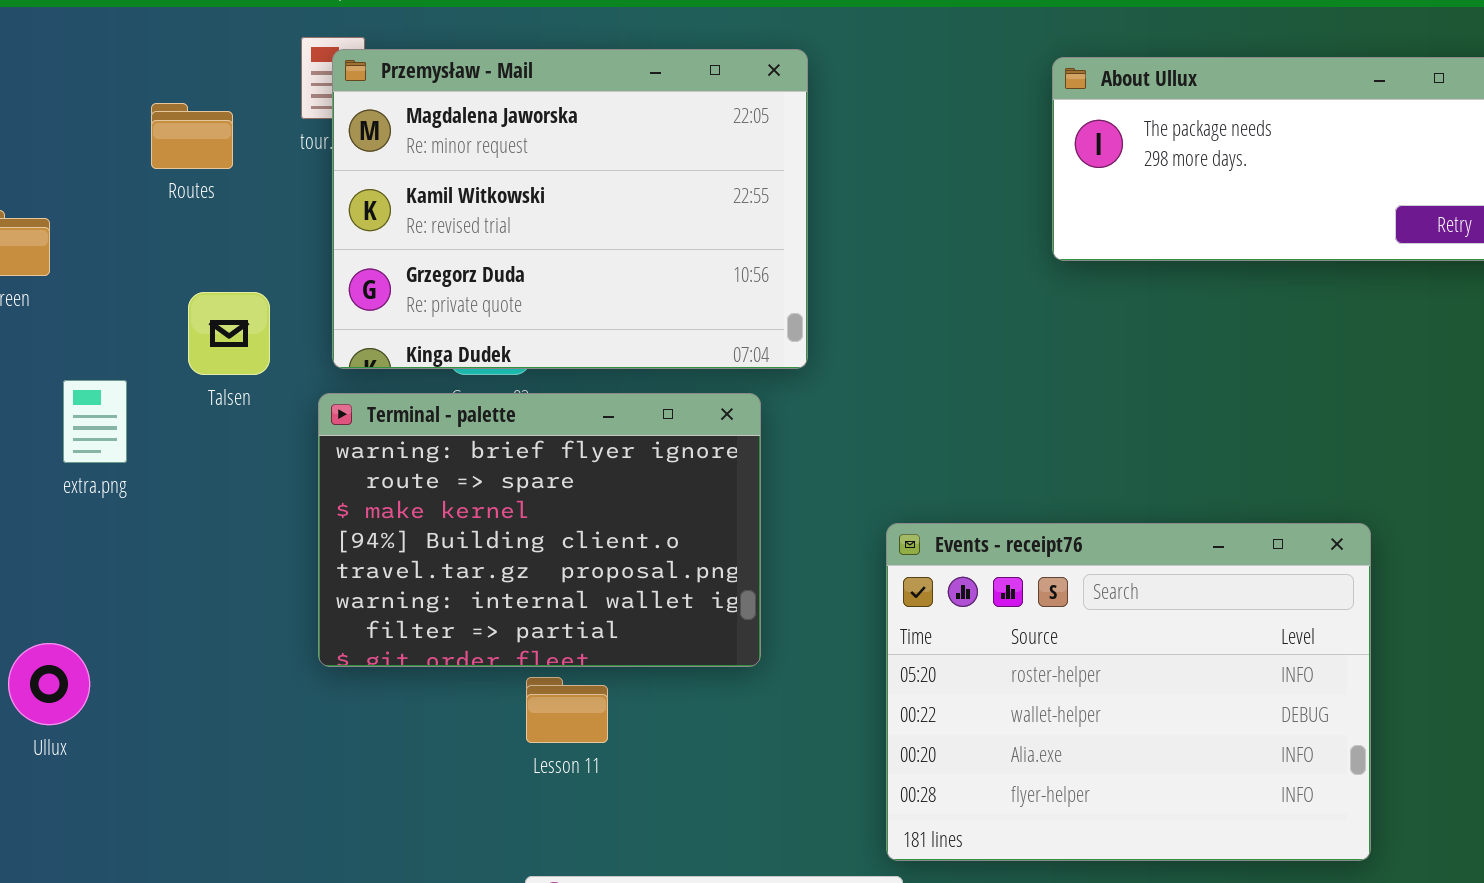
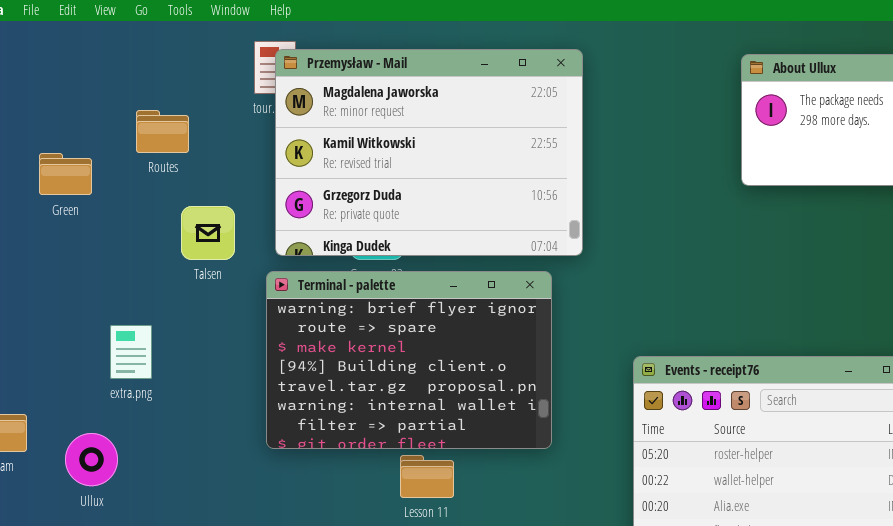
Routes: [151,103,233,169] -> [136,110,189,153], moved
extra.png: [63,380,127,463] -> [110,325,152,379], moved

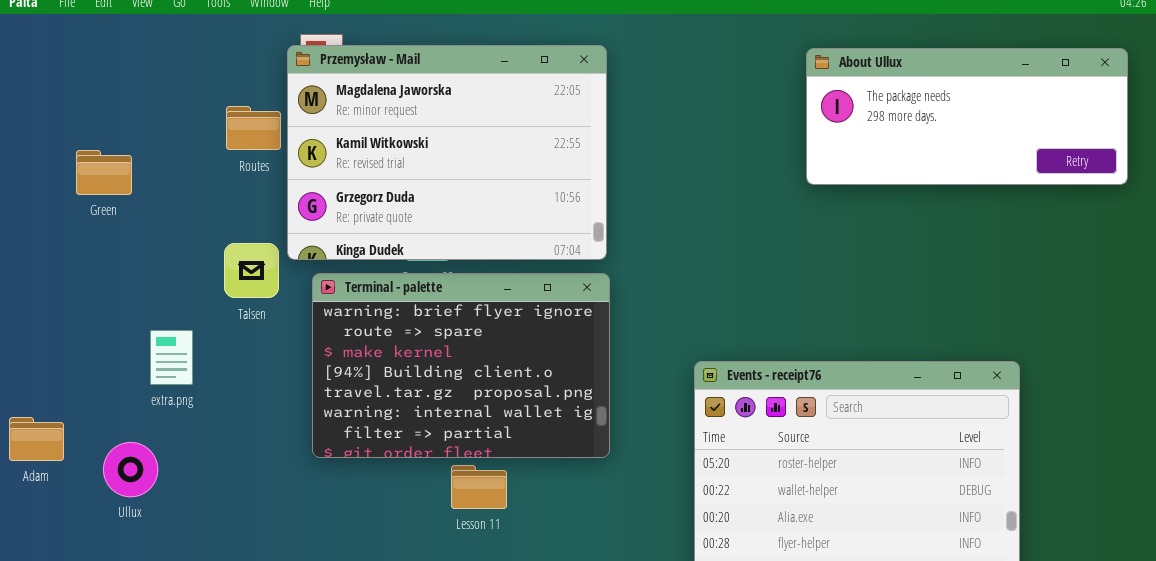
Przemysław - Mail: [275,49,583,256] -> [287,45,607,260], moved
Routes: [136,110,189,153] -> [226,106,281,150], moved
Talsen: [181,206,235,260] -> [224,243,279,298], moved

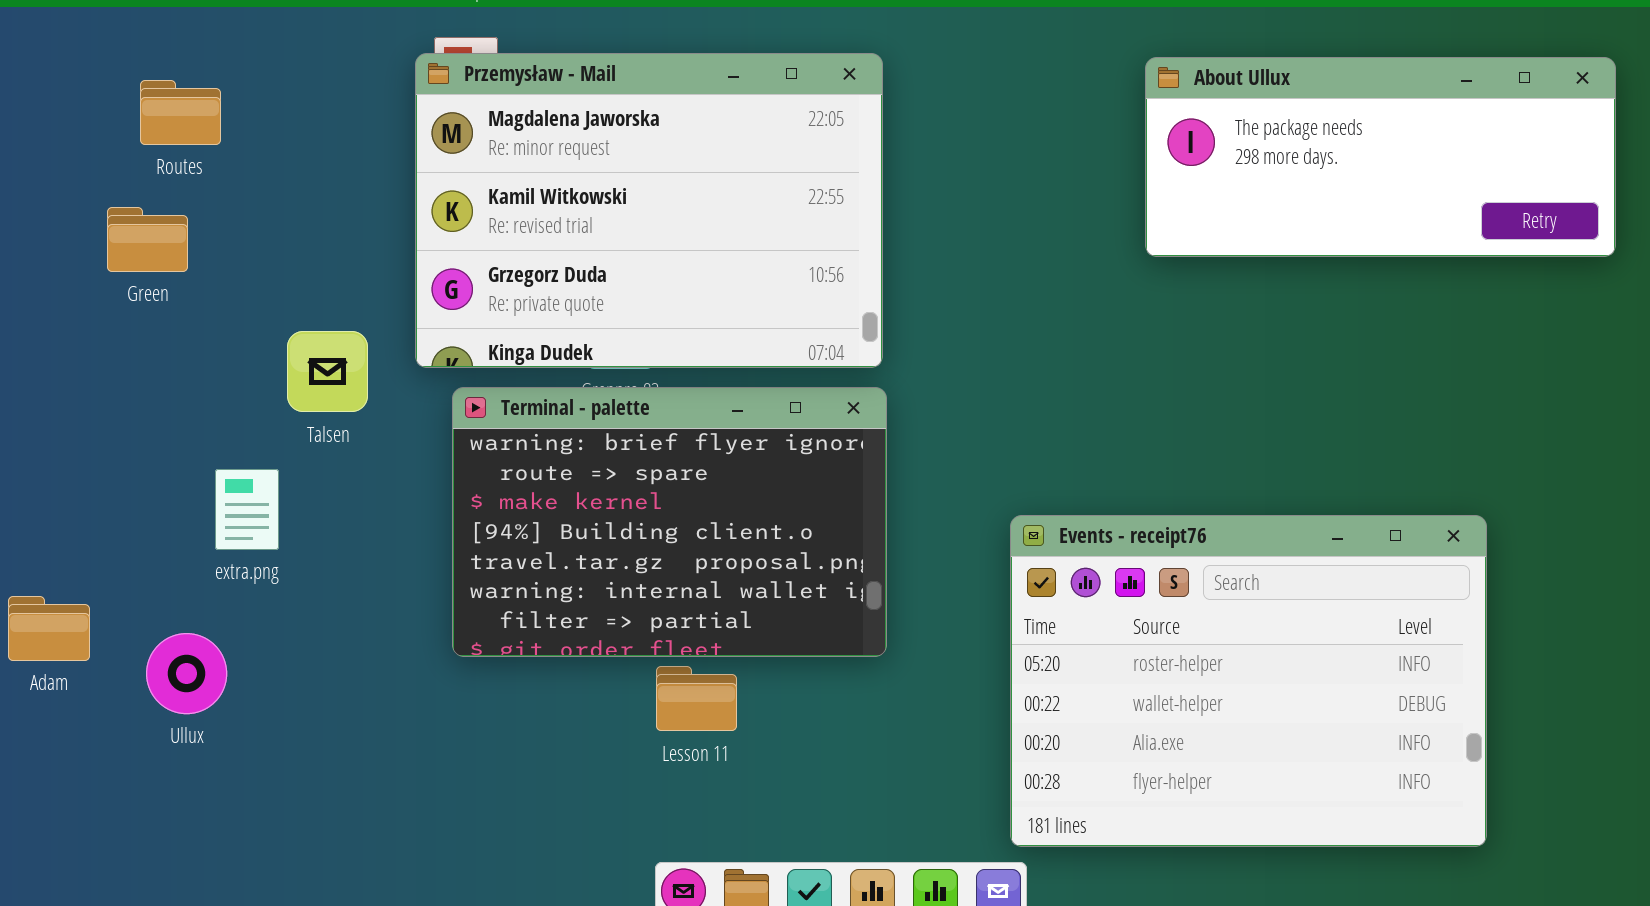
About Ullux: [806,48,1128,185] -> [1145,57,1616,257], moved
Routes: [226,106,281,150] -> [140,80,221,145], moved
Talsen: [224,243,279,298] -> [287,331,368,412], moved

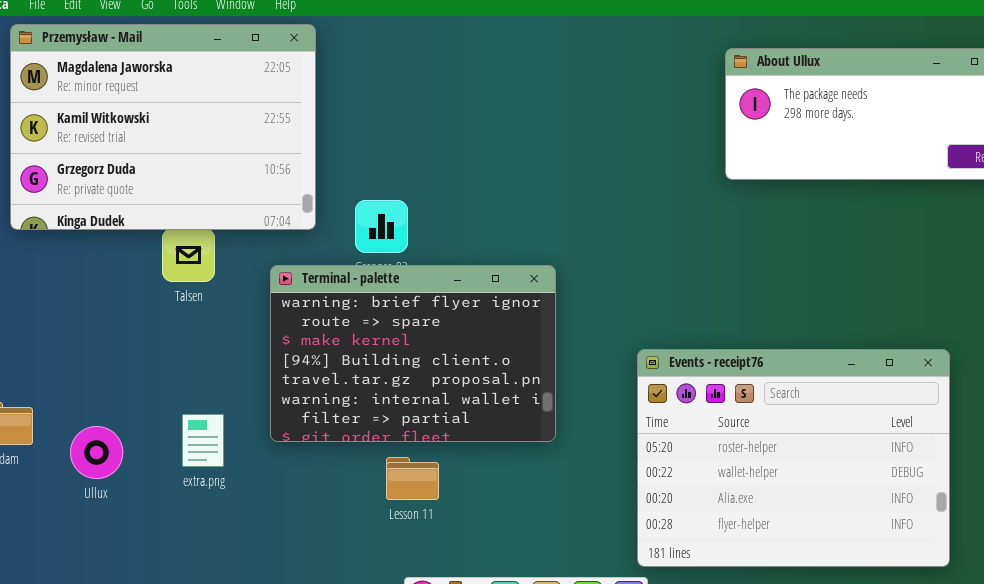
Przemysław - Mail: [415,53,883,368] -> [10,24,316,230], moved
extra.png: [215,469,279,550] -> [182,414,224,467], moved
Lesson 11: [656,666,737,731] -> [386,457,439,500], moved

